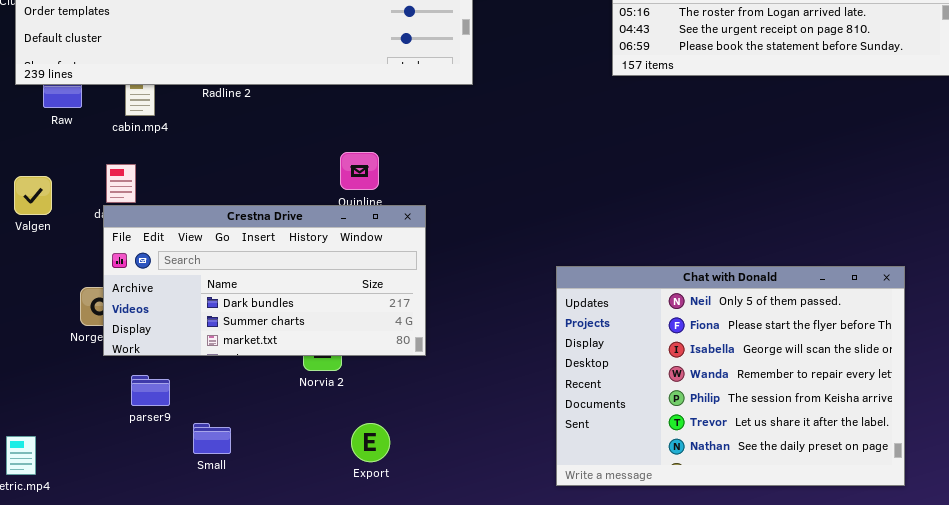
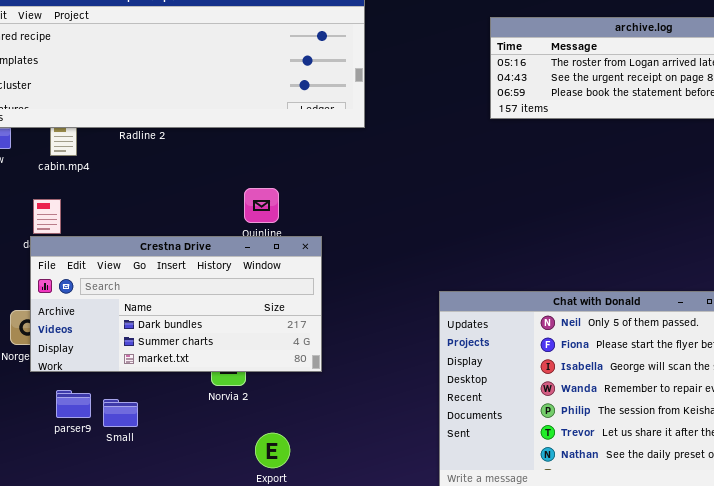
Small: [193,423,231,454] -> [103,399,138,427], moved

